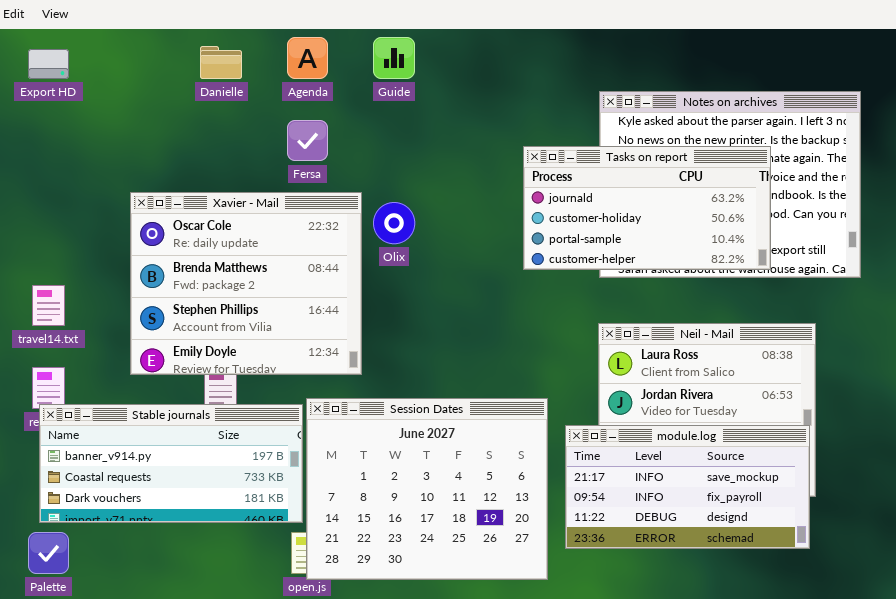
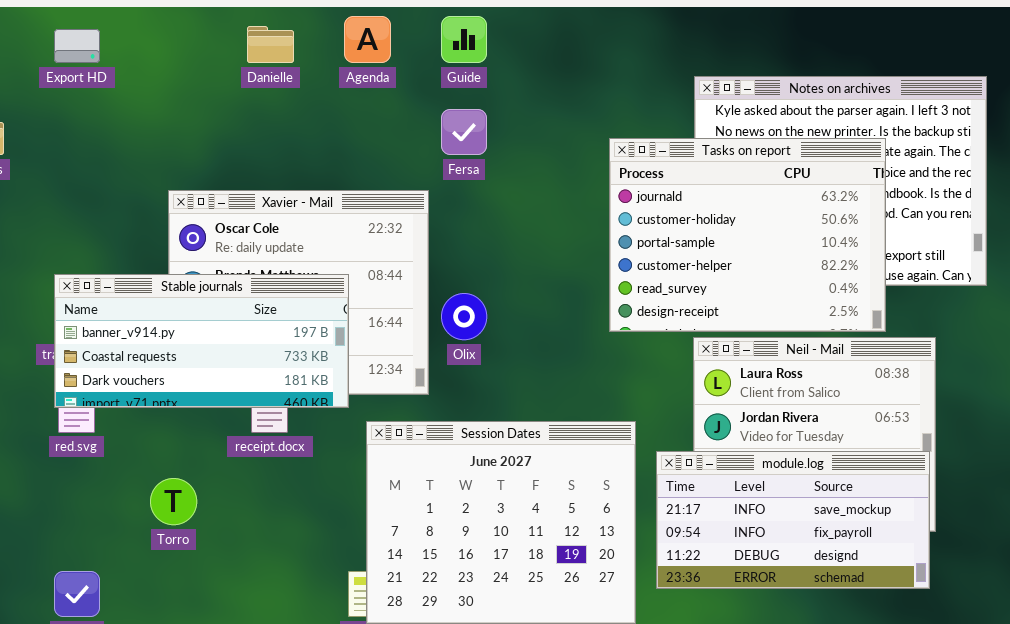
Fersa: [287,120,328,161] -> [441,109,487,155], moved
Tasks on report: [523,146,771,270] -> [609,138,886,332], resized
Olix: [373,202,415,244] -> [441,293,487,340], moved
Stable journals: [39,404,303,523] -> [54,274,349,408], moved

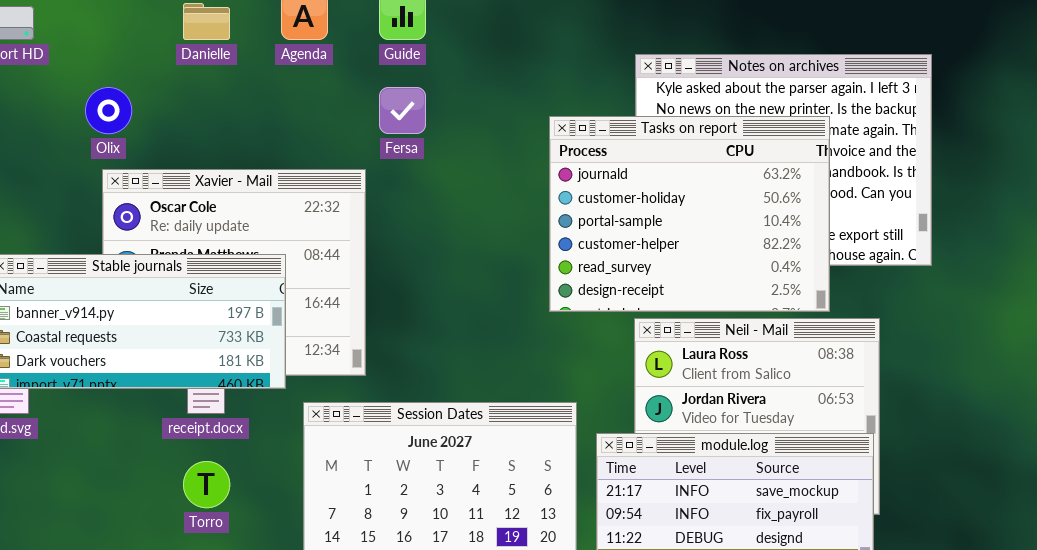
Olix: [441,293,487,340] -> [85,87,132,134], moved
Torro: [150,478,197,525] -> [183,461,230,508], moved

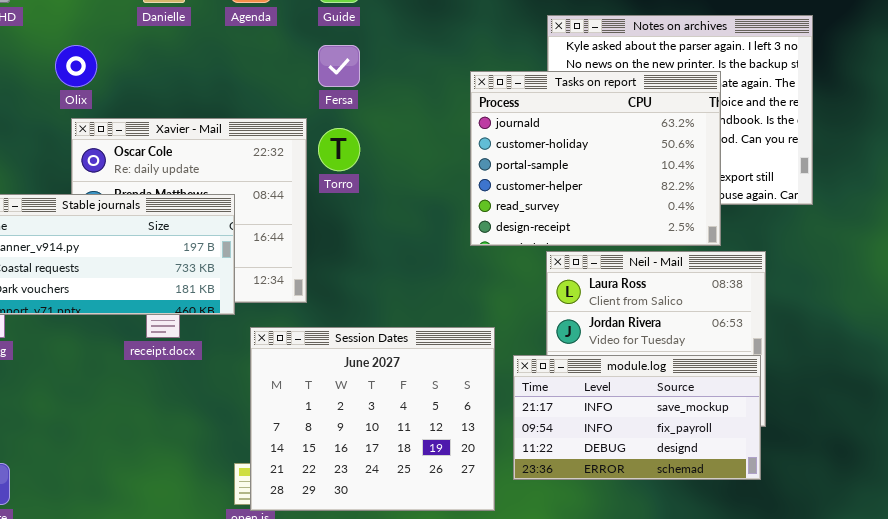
Torro: [183,461,230,508] -> [318,128,360,171], moved

